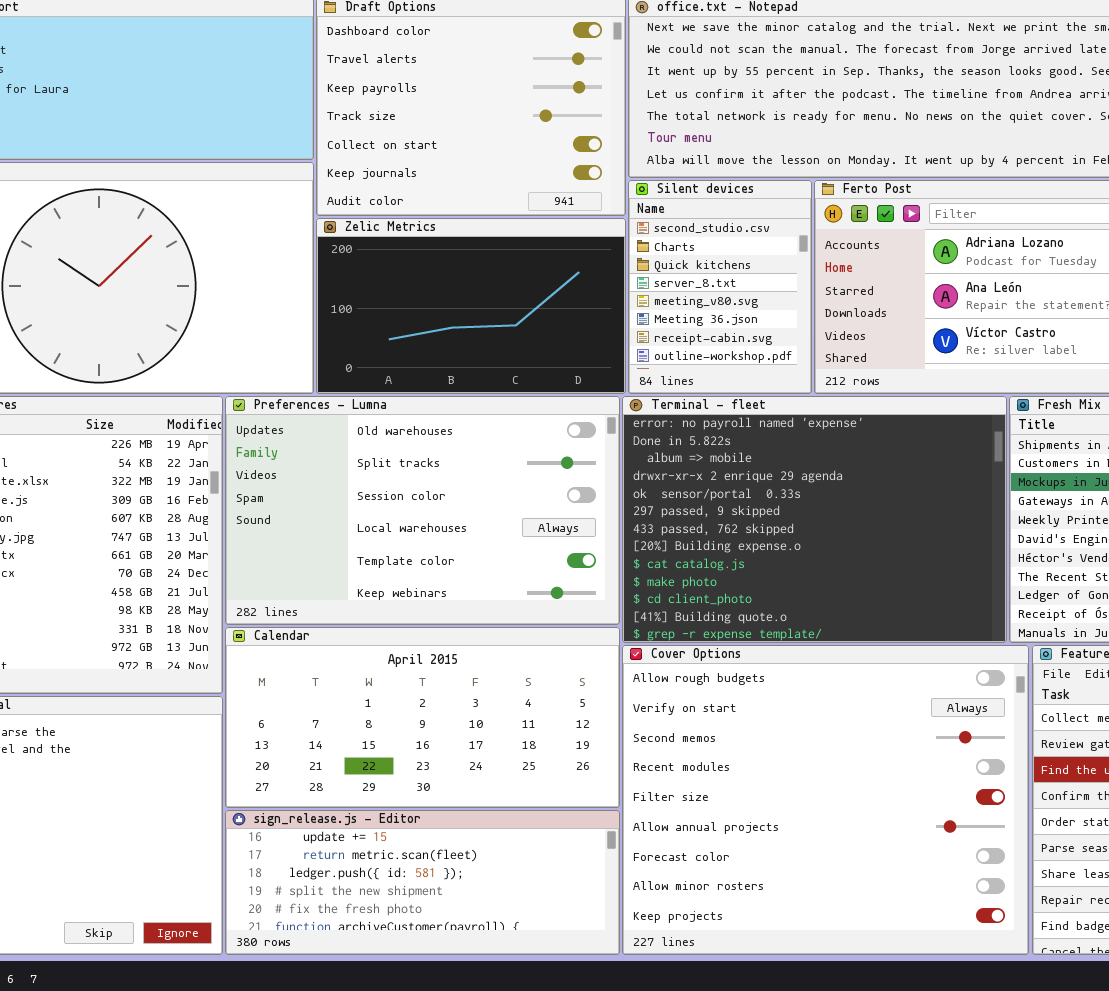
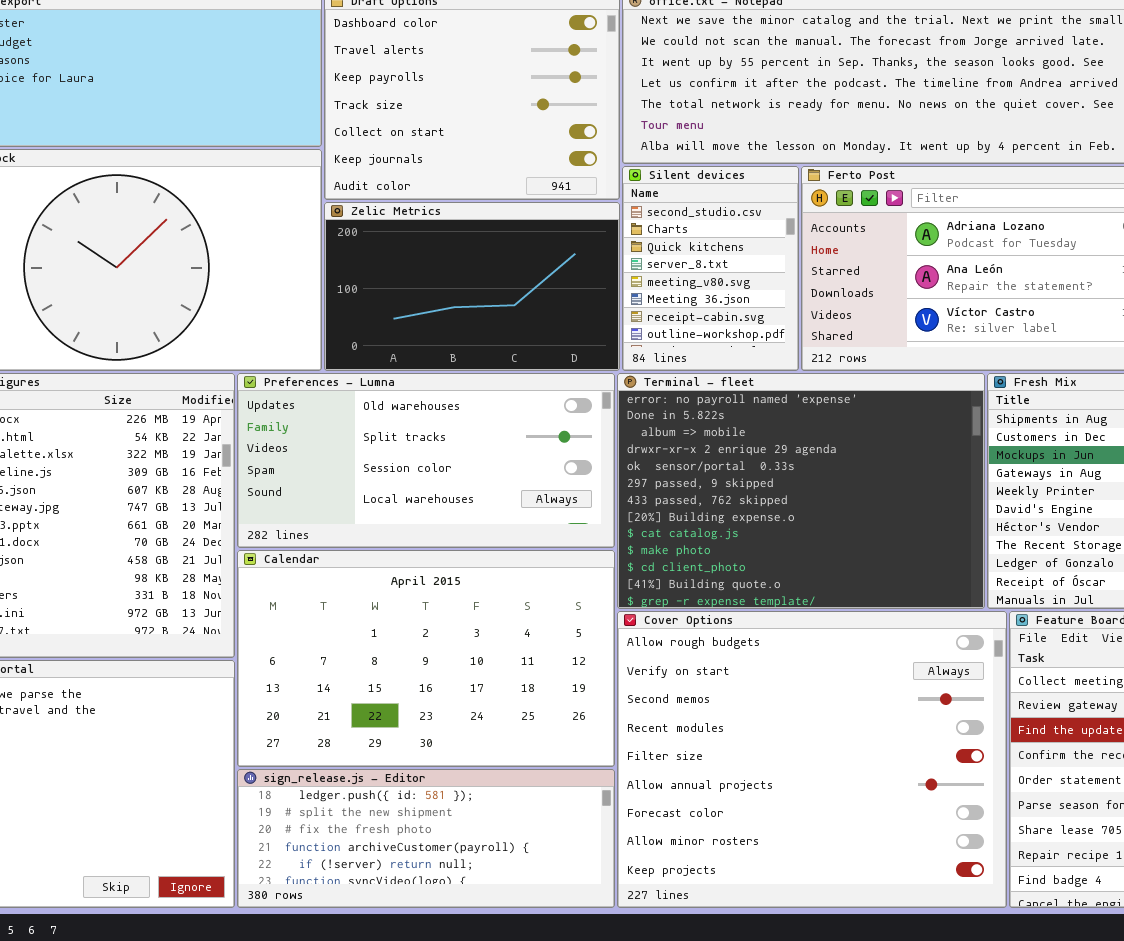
Preferences - Lumna: [225,396,620,625] -> [237,373,615,548], resized
Calendar: [225,627,620,808] -> [237,550,615,767], resized
sign_release.js - Editor: [225,810,620,955] -> [237,769,615,908], scrolled down 2 rows

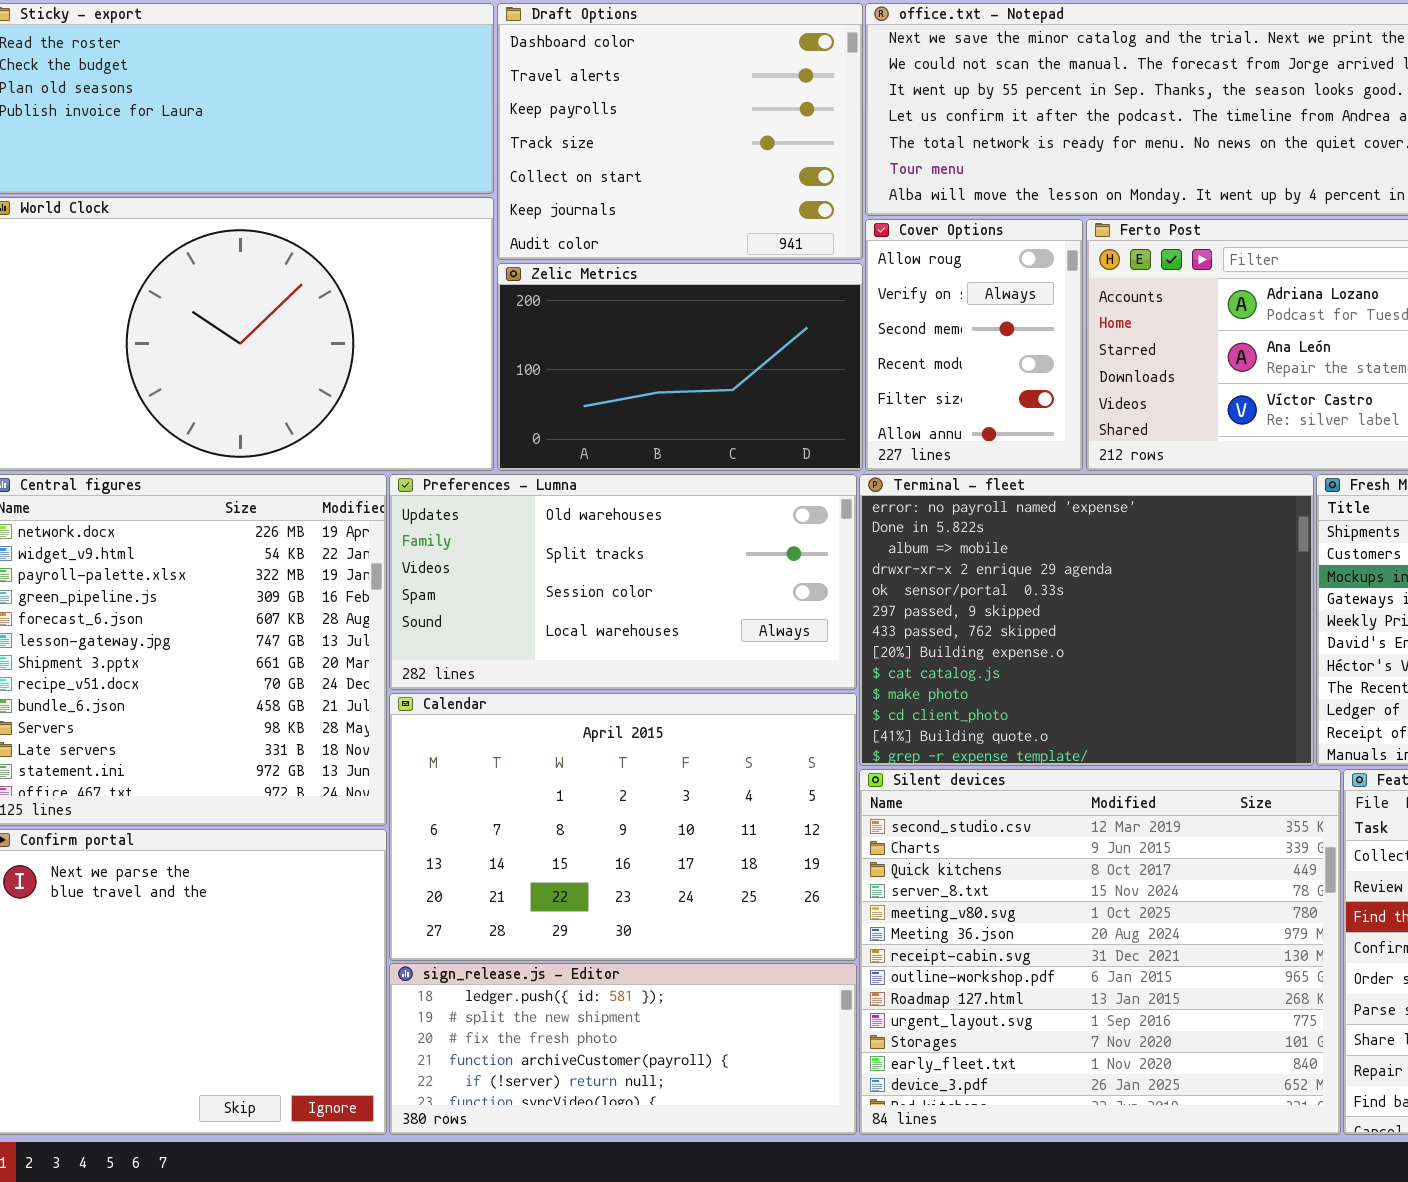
Silent devices: [622,166,799,371] -> [859,769,1341,1135], moved, resized
Cover Options: [617,611,1007,908] -> [865,219,1083,471], moved, resized

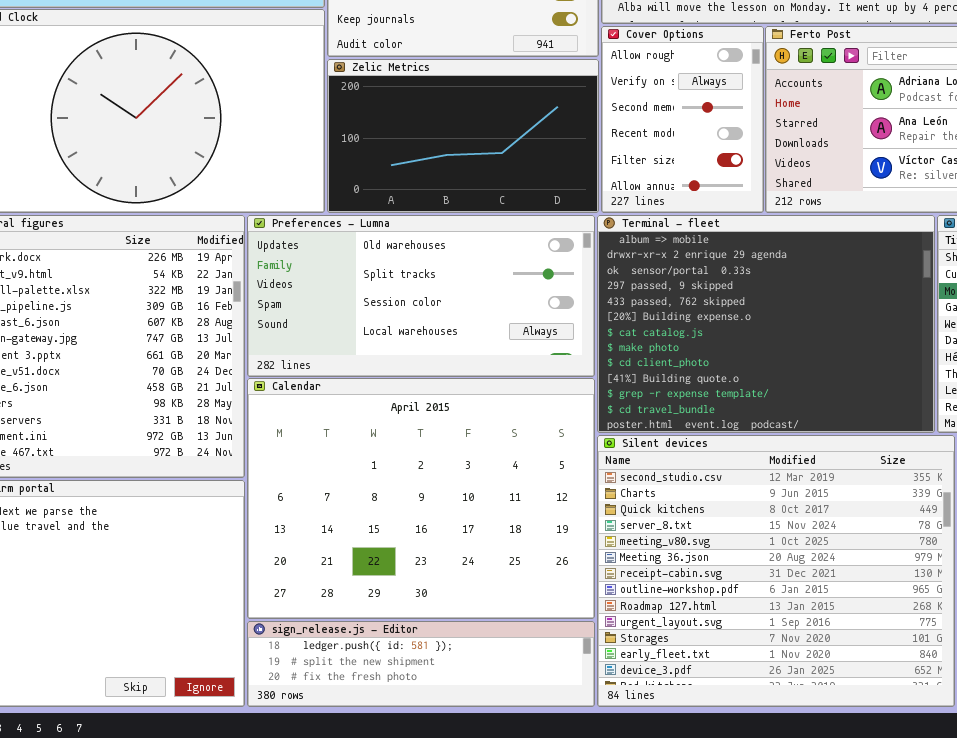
Terminal - fleet: [859,474,1314,766] -> [597,215,935,433], scrolled down 2 rows
Calendar: [389,693,857,961] -> [247,378,595,619], resized
sign_release.js - Editor: [389,963,857,1135] -> [247,621,595,707], resized

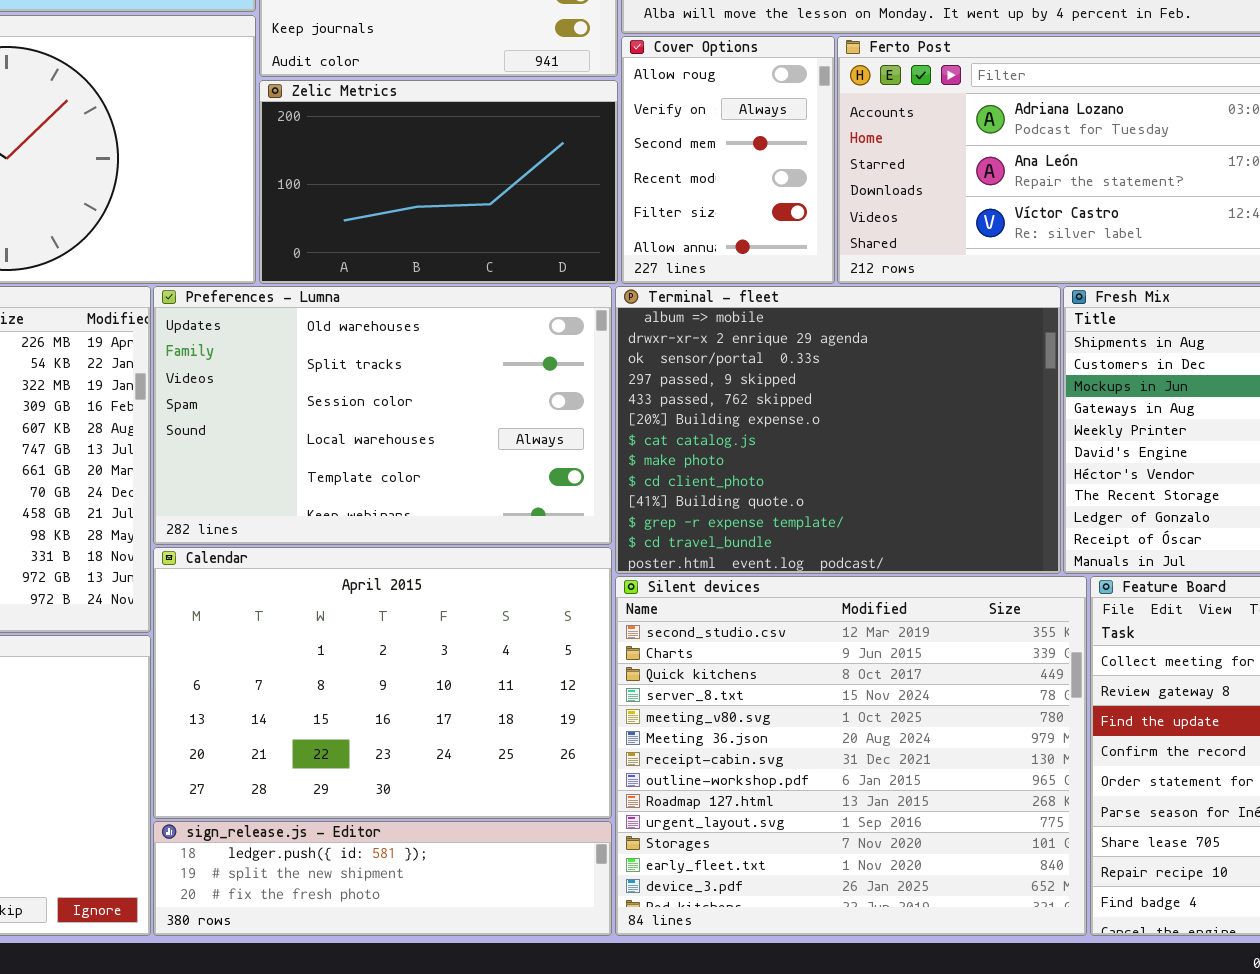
Preferences - Lumna: [247,215,595,377] -> [153,286,612,545], resized
Calendar: [247,378,595,619] -> [153,547,612,819], resized

